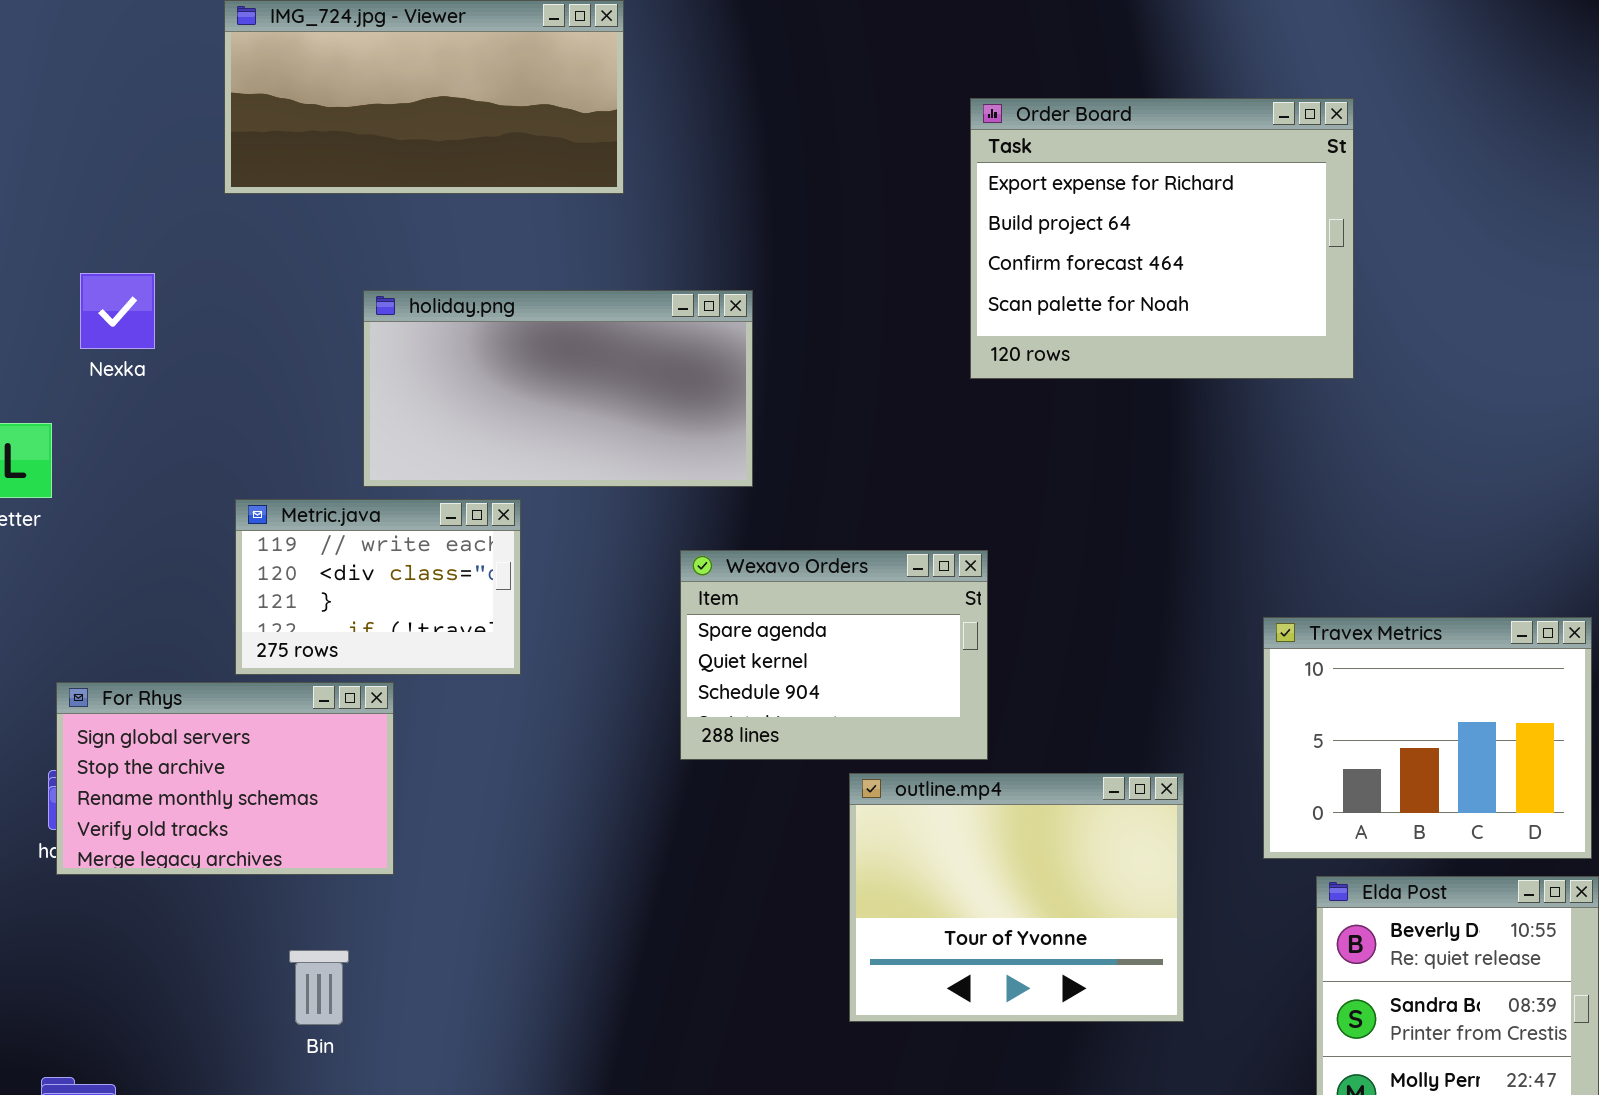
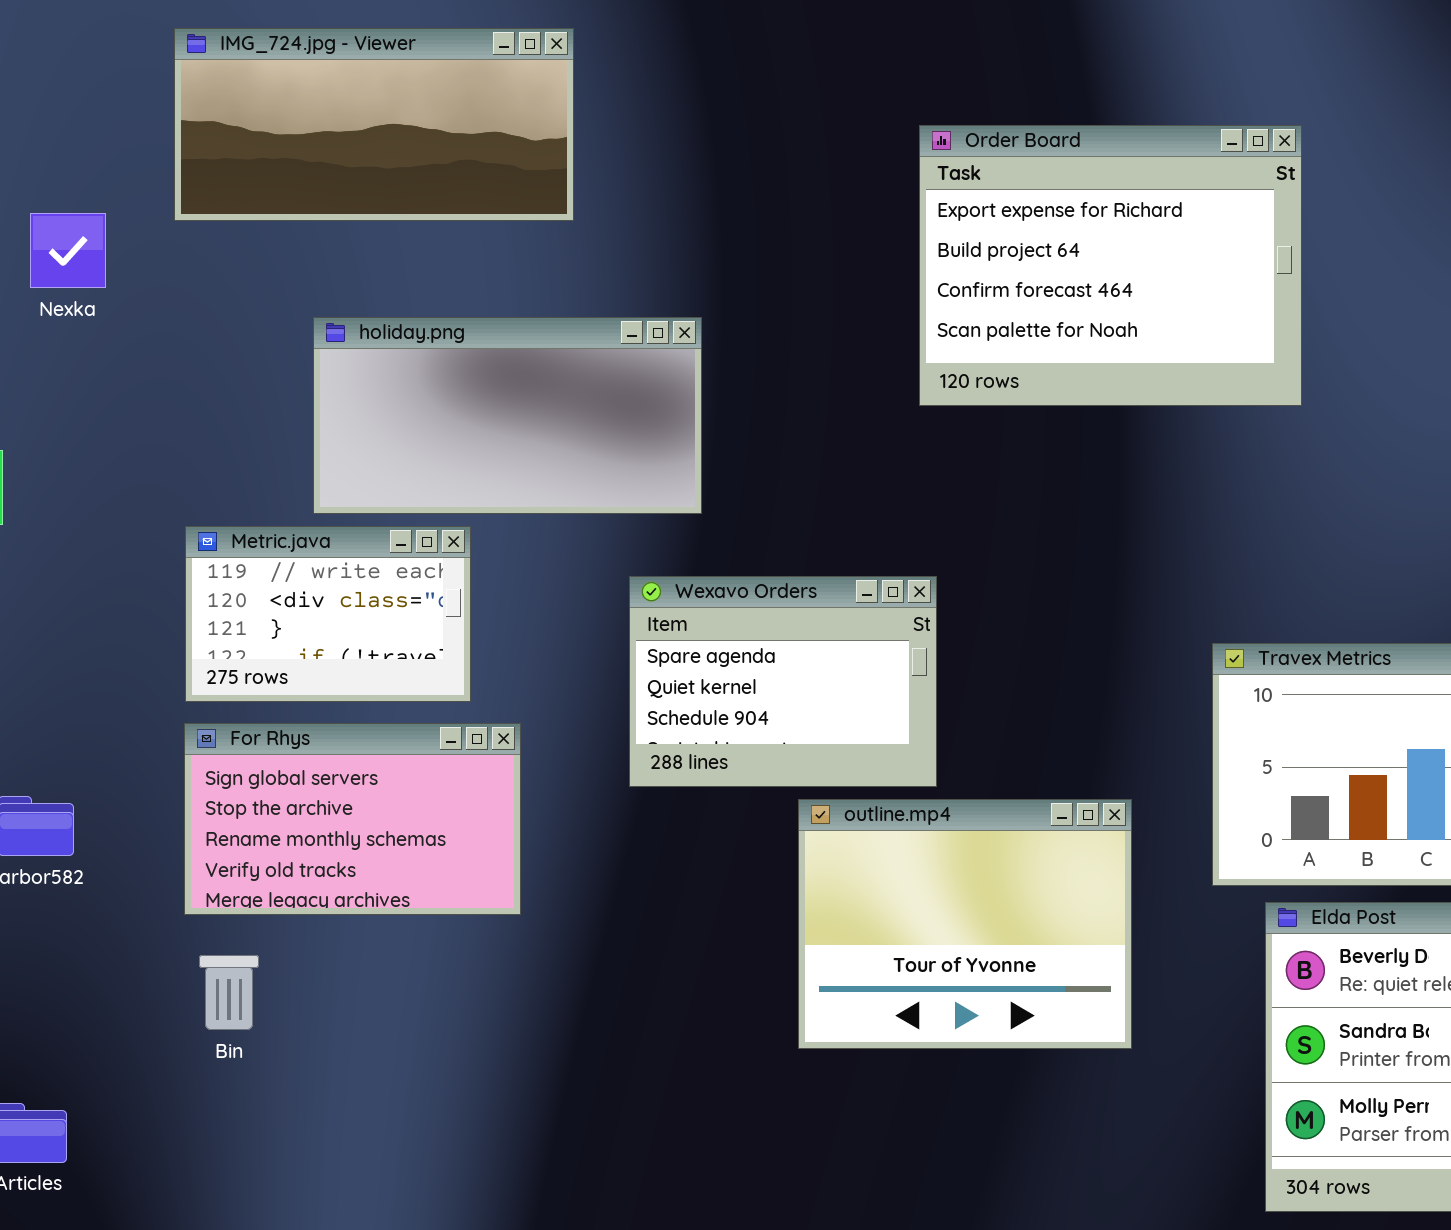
Nexka: [80,273,155,349] -> [30,213,106,288], moved
For Rhys: [56,682,394,875] -> [184,723,521,915], moved
Bin: [289,950,349,1025] -> [199,955,259,1030], moved

